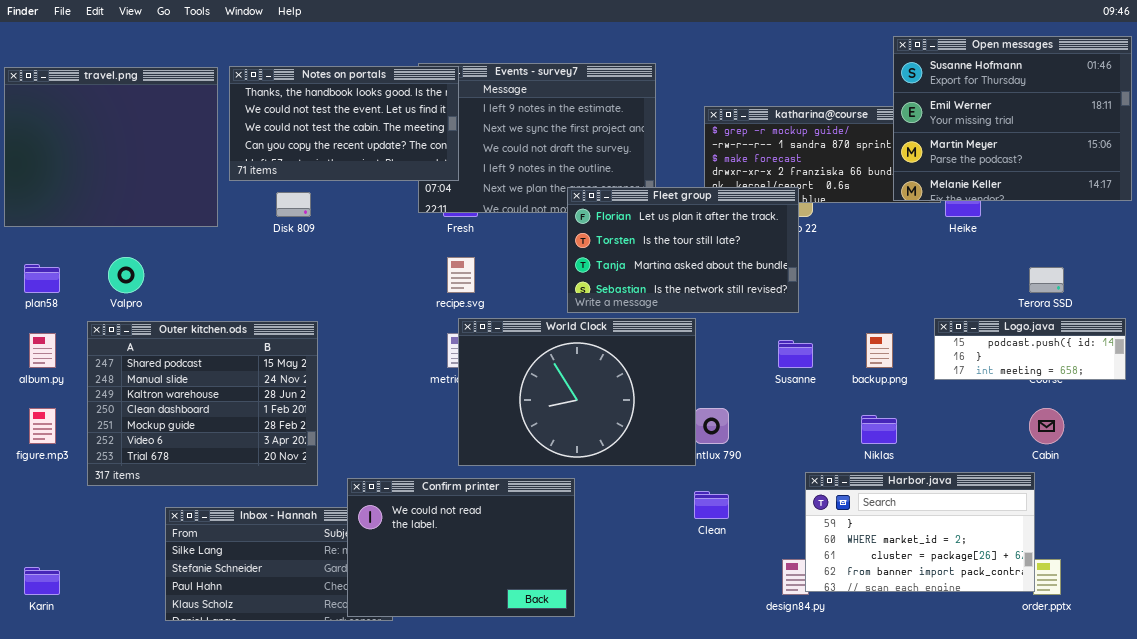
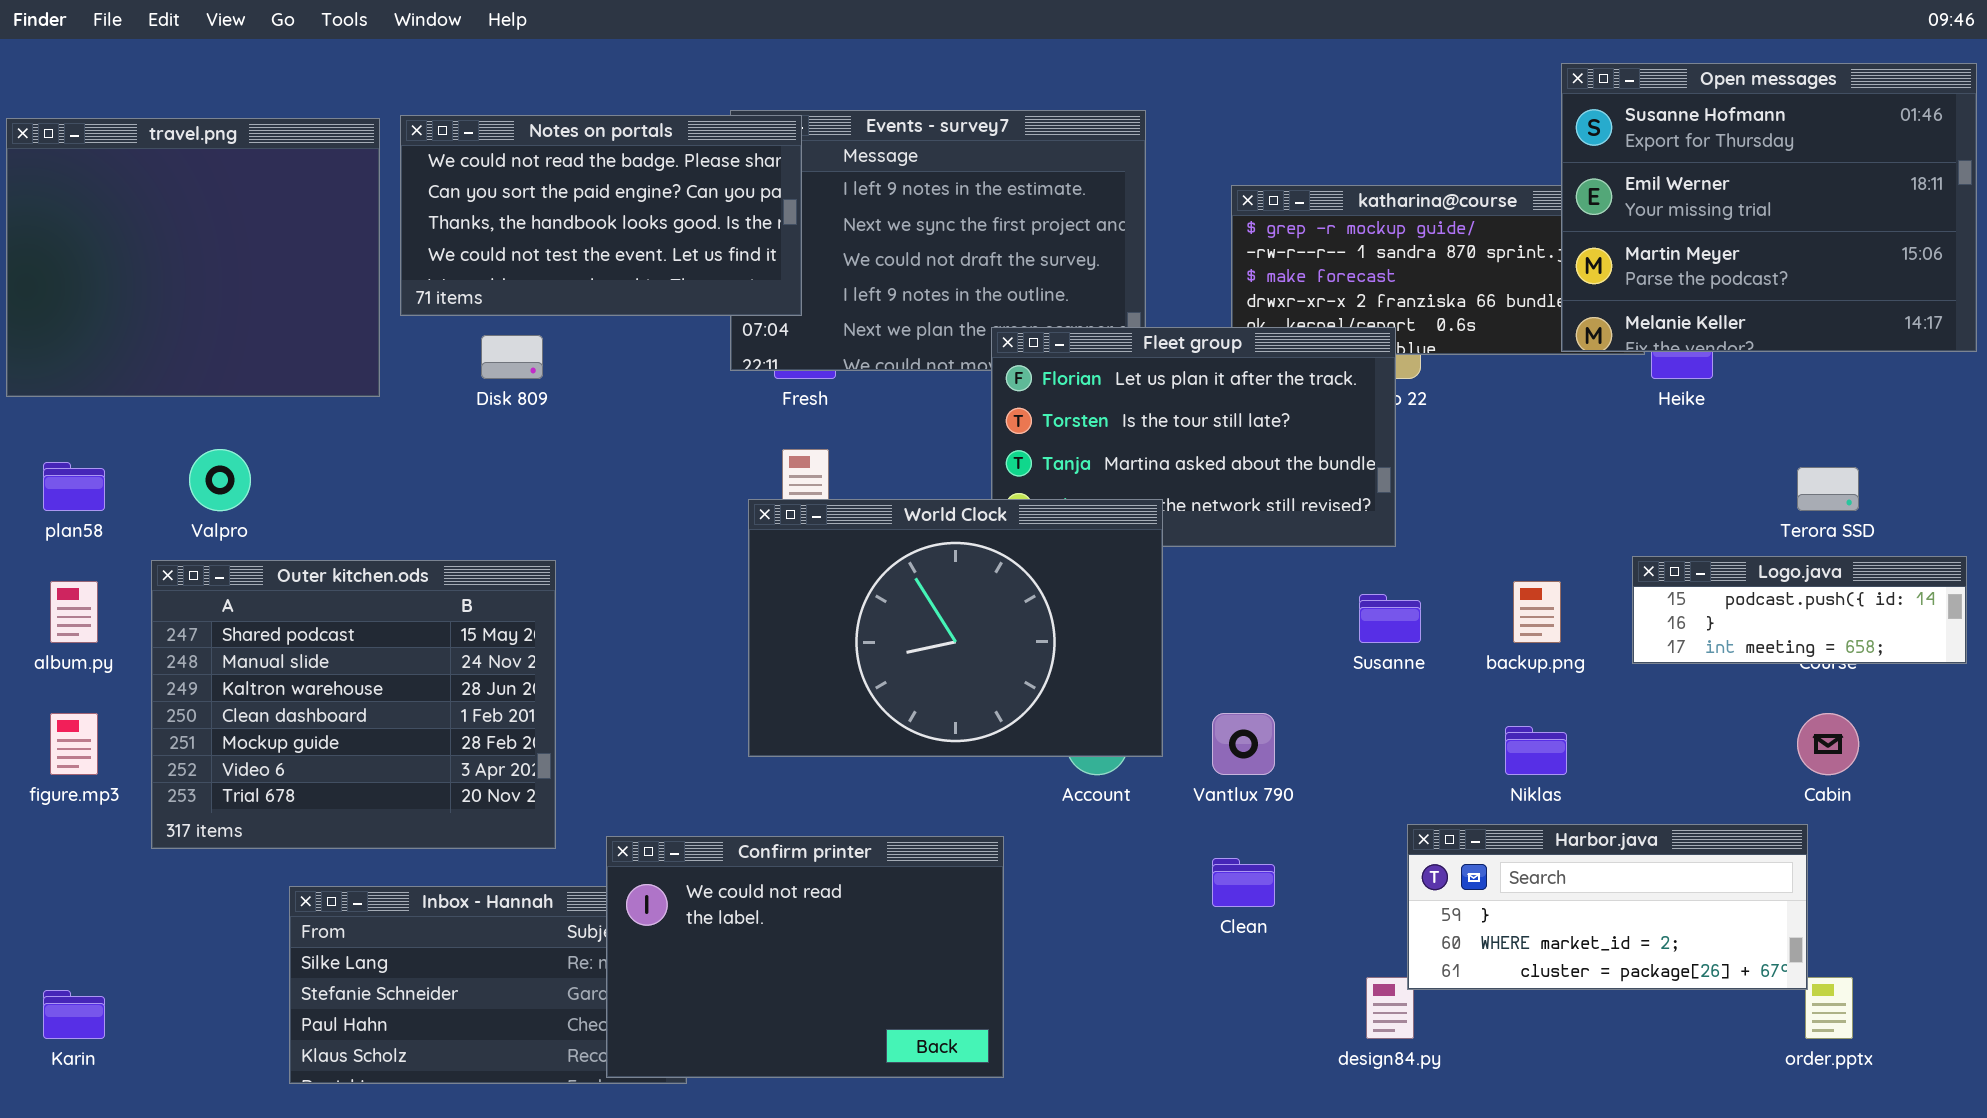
Notes on portals: [229,66,459,181] -> [400,115,802,316], scrolled up 2 rows
World Clock: [458,318,696,466] -> [748,499,1163,757], moved
Harbor.java: [805,472,1035,592] -> [1407,824,1808,990], resized

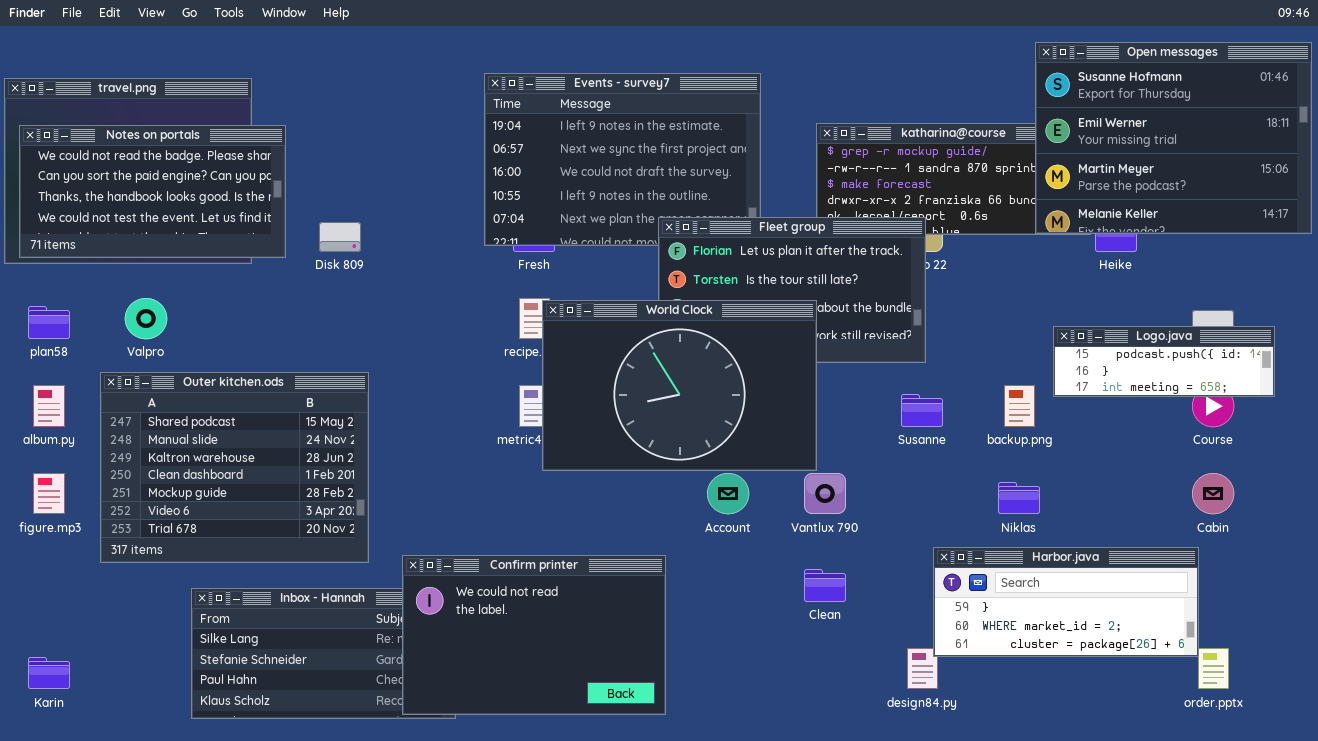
Notes on portals: [400,115,802,316] -> [19,125,286,258], moved
World Clock: [748,499,1163,757] -> [542,300,817,471], moved
Logo.java: [1632,556,1967,664] -> [1053,326,1275,397], moved

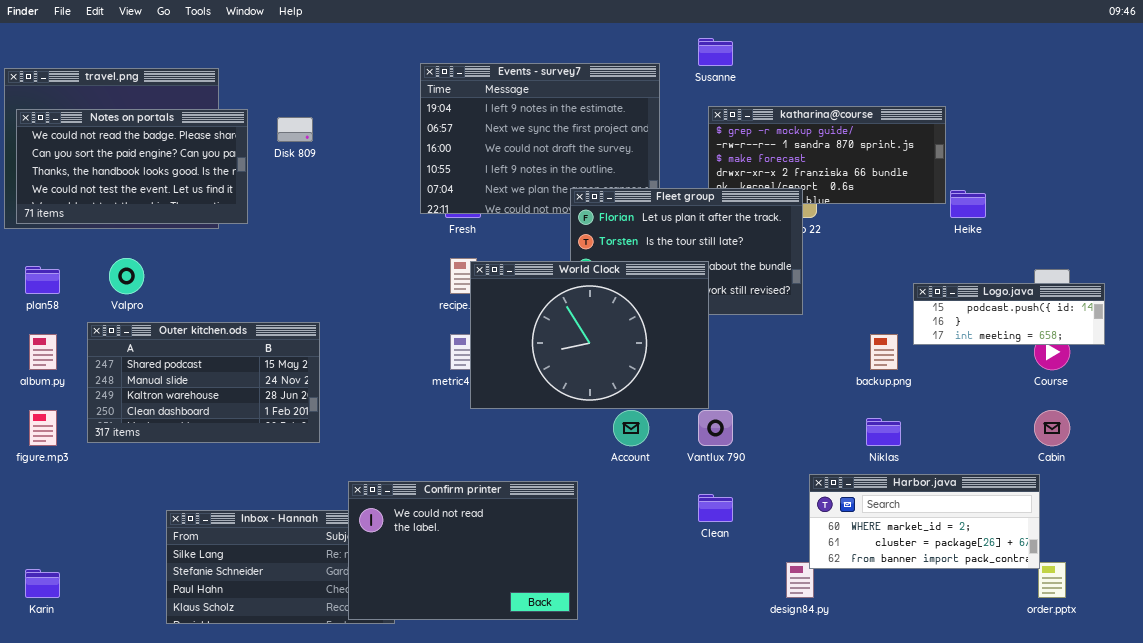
Open messages: [1035,42,1312,234] -> none, closed
Disk 809: [319,222,361,252] -> [277,117,313,142], moved
Outer kitchen.ods: [100,372,369,563] -> [87,322,320,443], resized
Susanne: [901,394,943,427] -> [698,38,733,66], moved
Harbor.java: [933,547,1199,657] -> [809,474,1040,569], scrolled down 1 row

